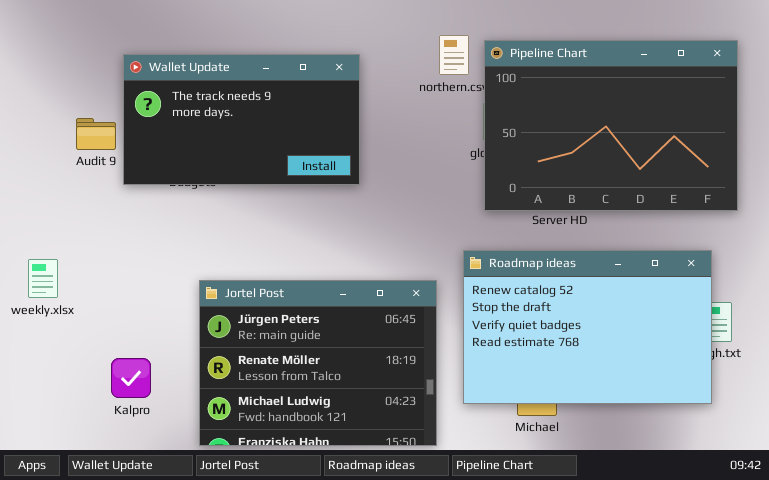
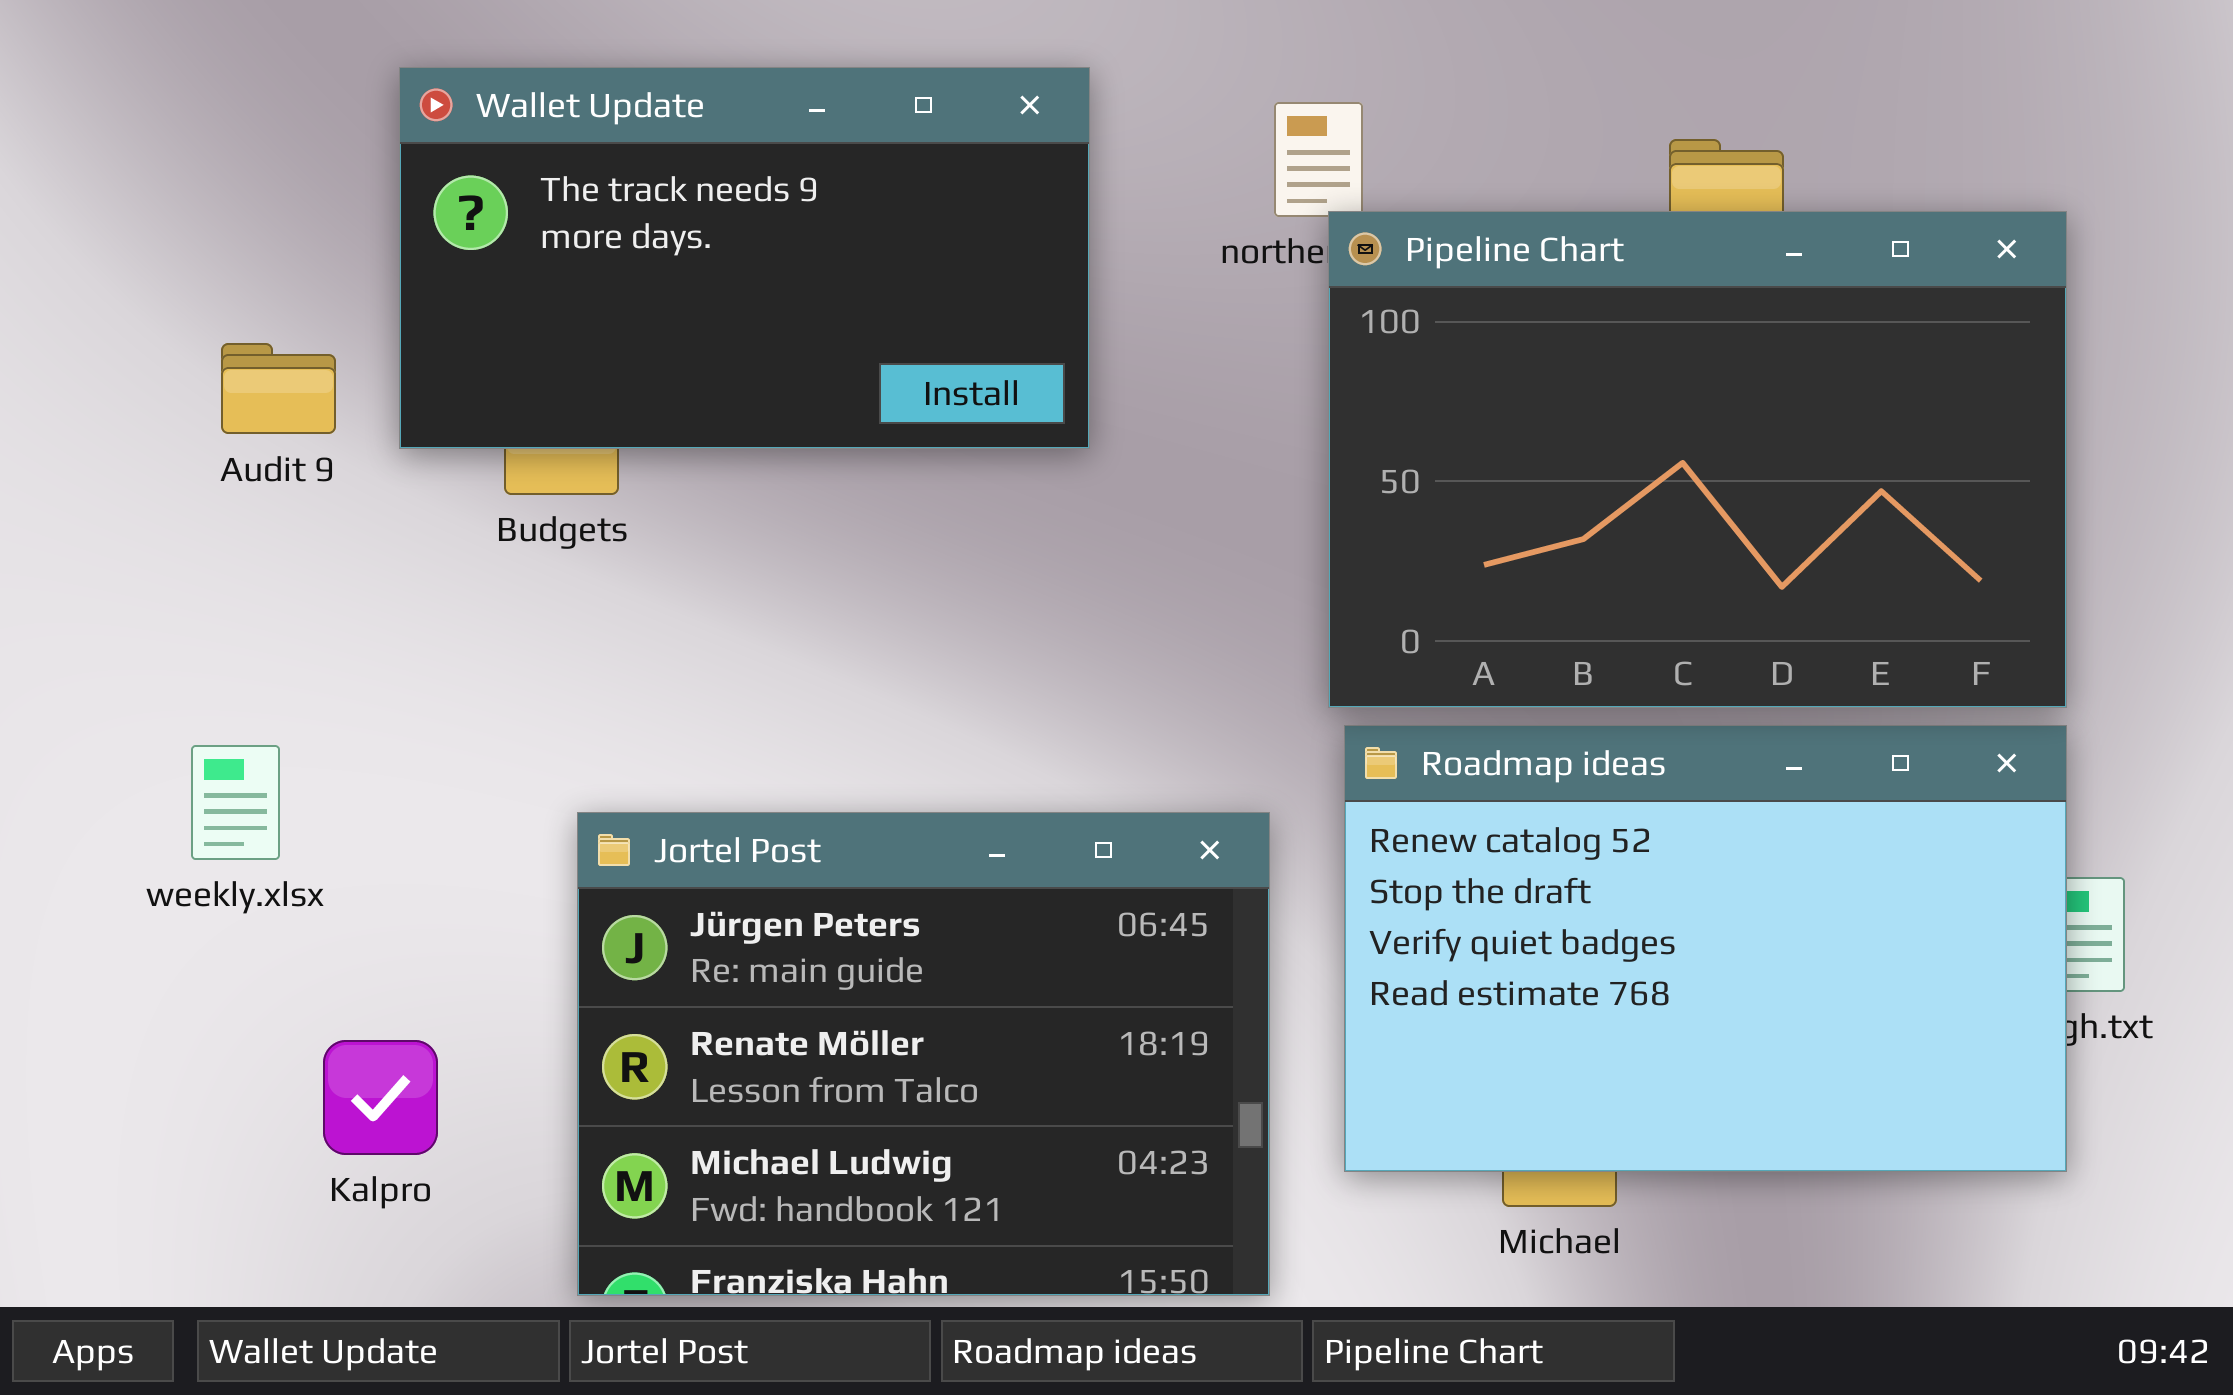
Pipeline Chart: [484,40,738,211] -> [1328,211,2067,708], moved
Wallet Update: [123,54,360,185] -> [399,67,1090,449], moved
weekly.xlsx: [28,259,58,298] -> [191,745,280,860], moved

